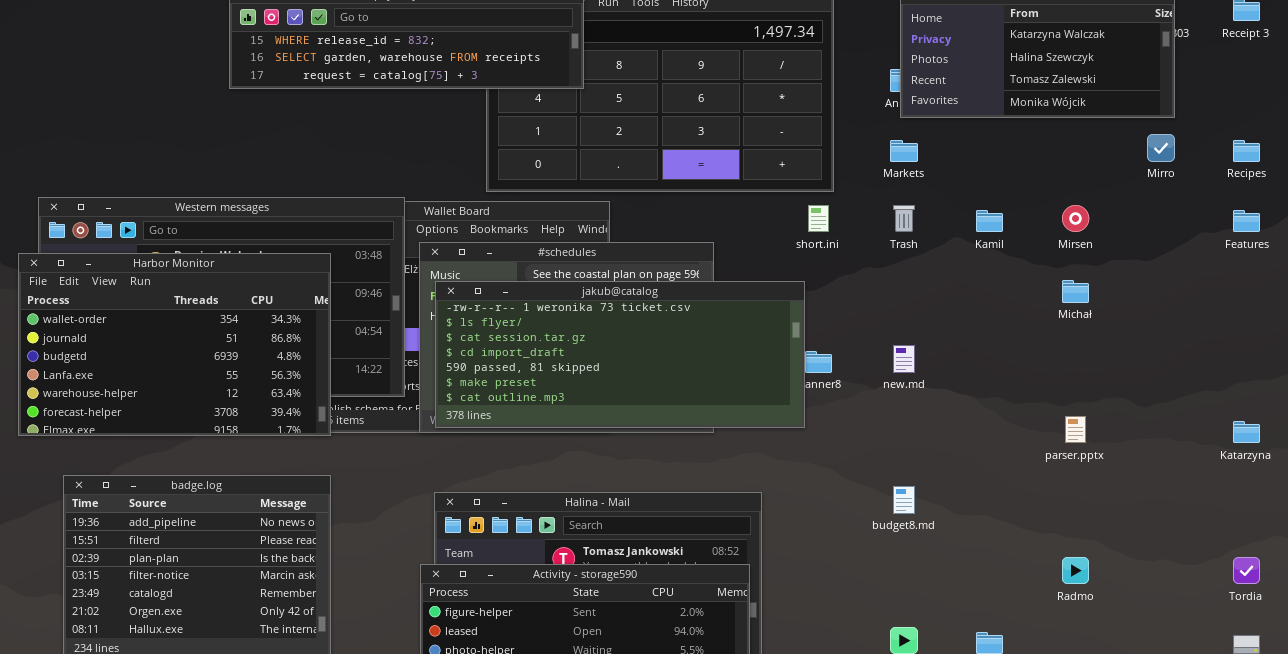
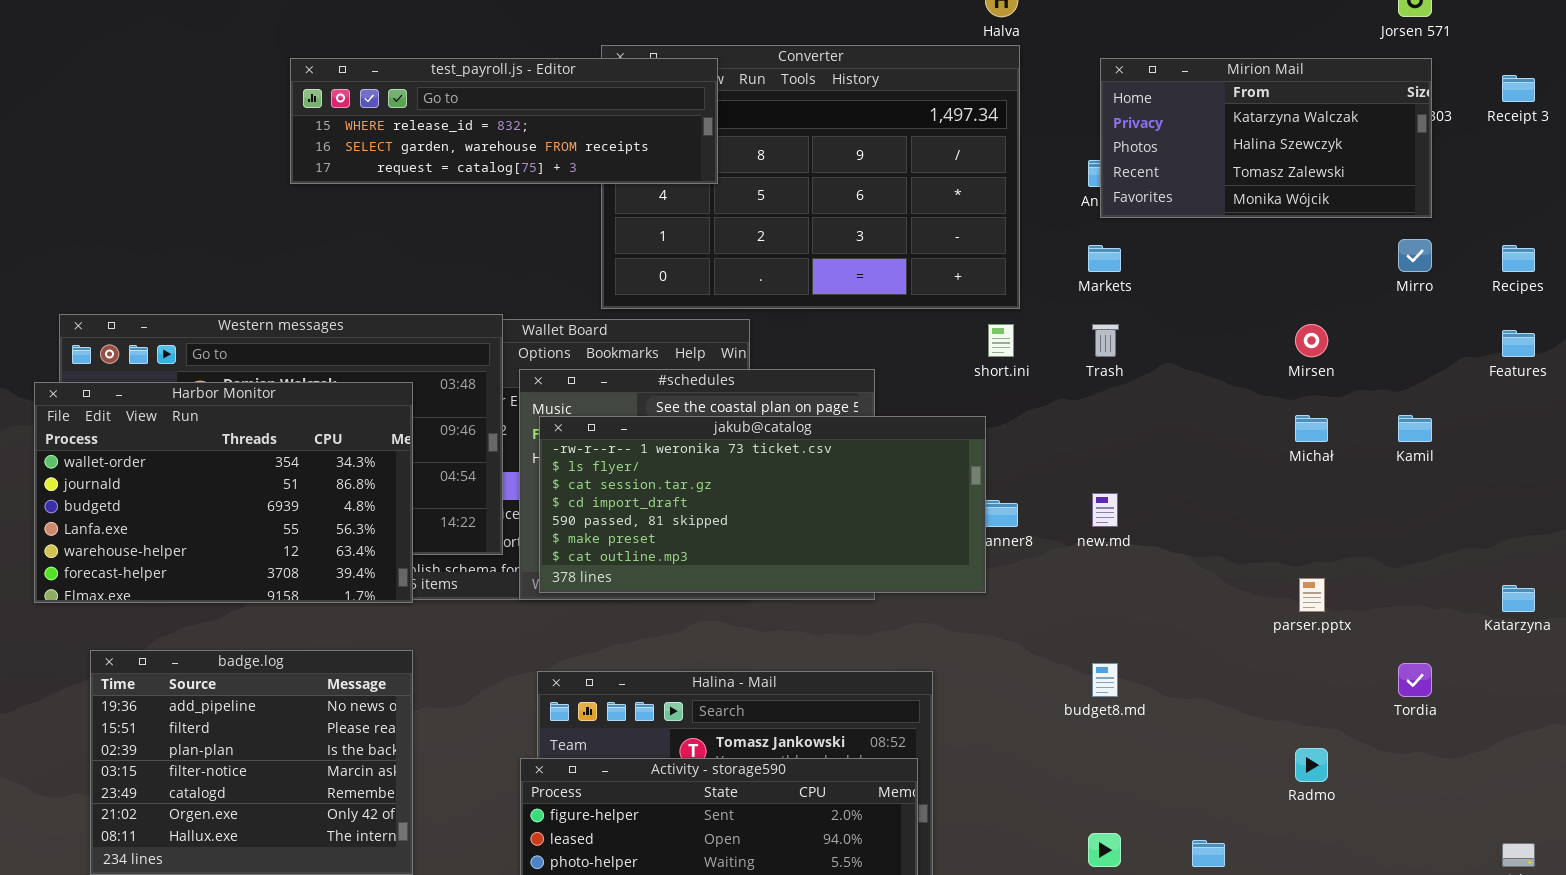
Kamil: [976,210,1003,232] -> [1398,415,1432,442], moved
Tordia: [1233,557,1260,584] -> [1398,663,1432,697], moved

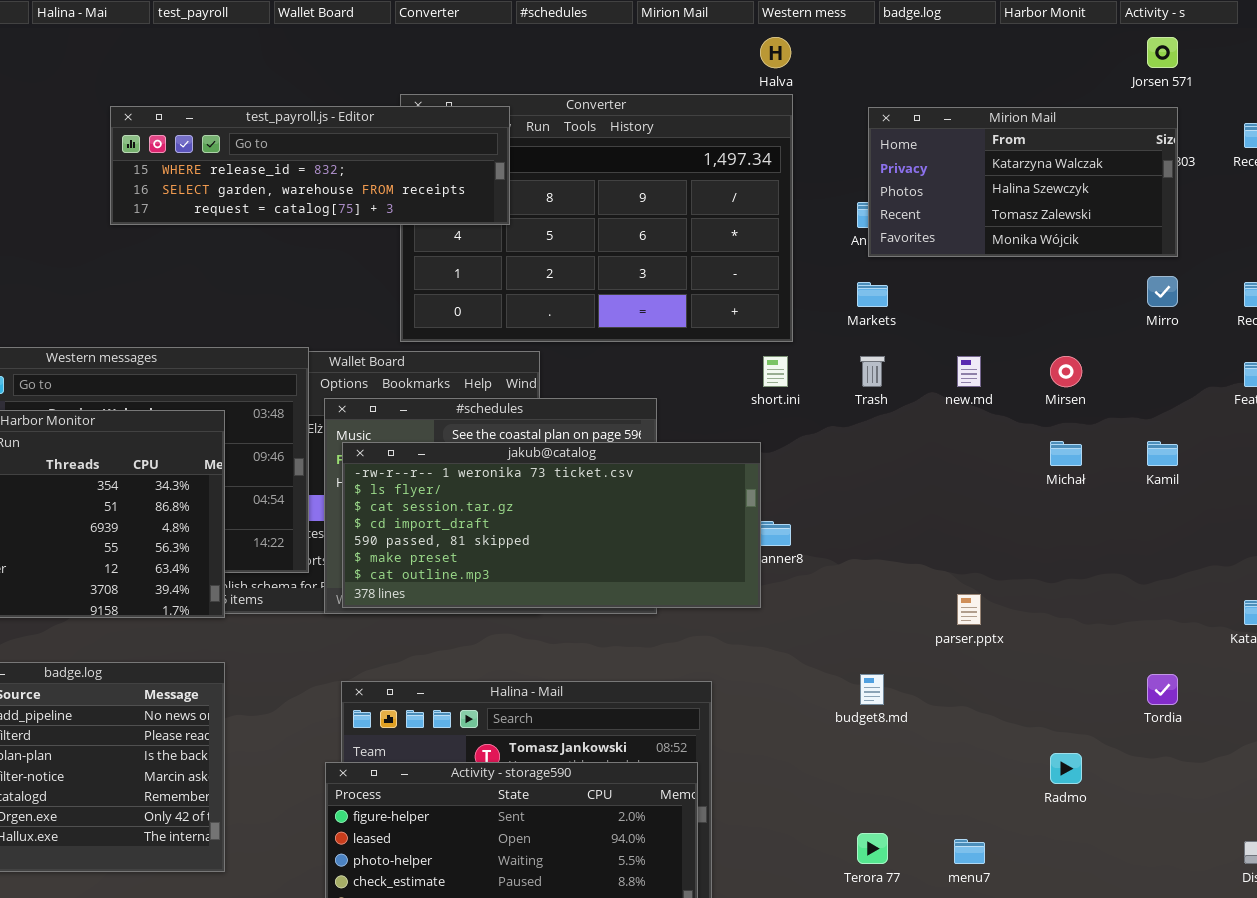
new.md: [1092,493,1118,527] -> [957,356,981,387], moved
parser.pptx: [1299,578,1325,612] -> [957,594,981,625], moved

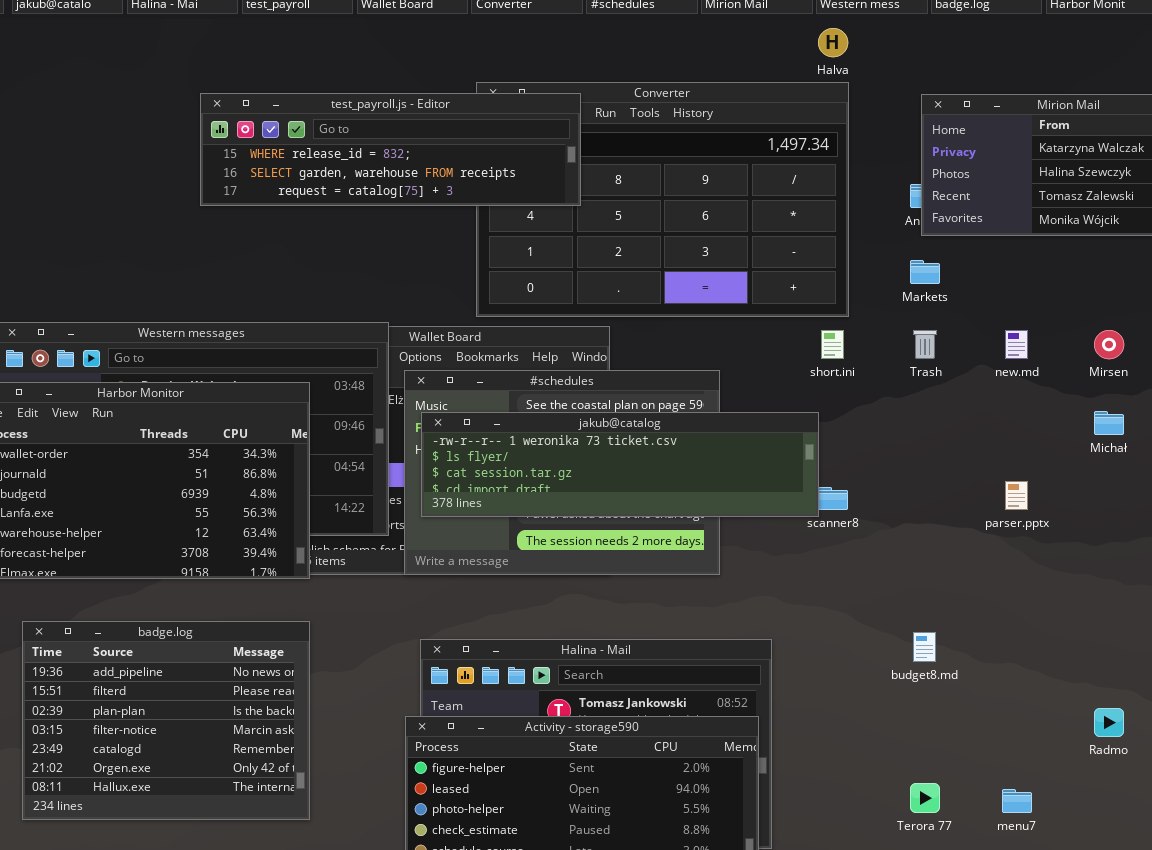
jakub@catalog: [342,442,761,608] -> [421,412,819,517], resized
parser.pptx: [957,594,981,625] -> [1005,481,1028,510], moved

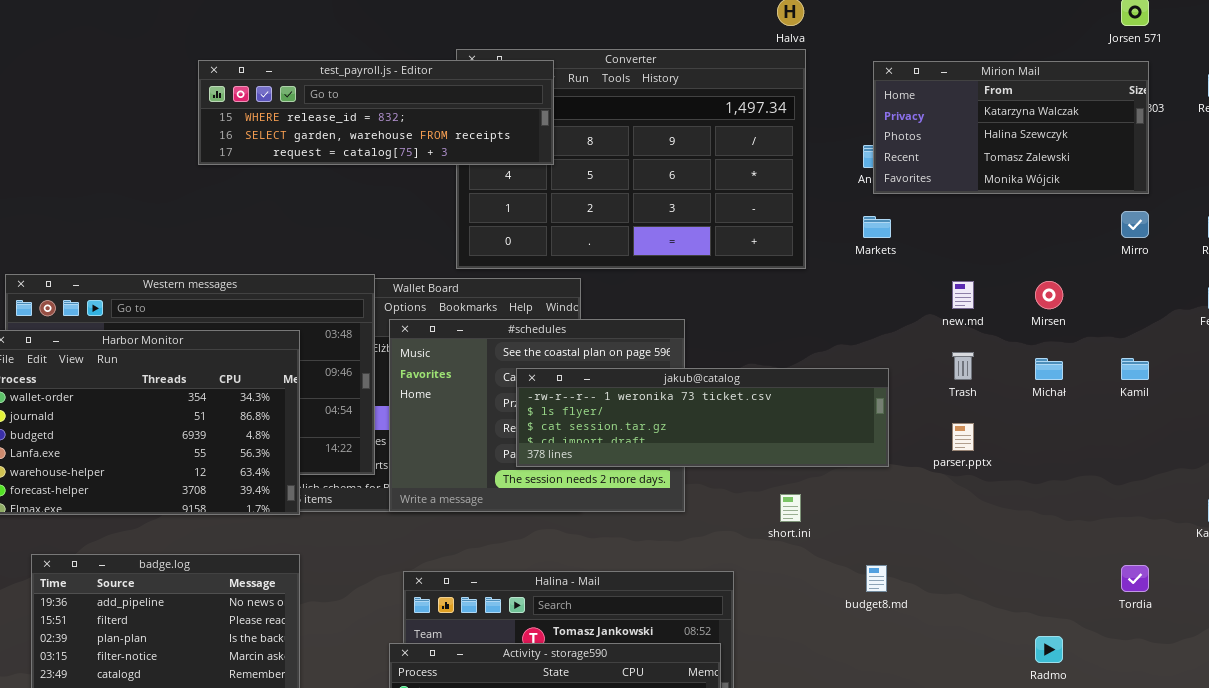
short.ini: [821,330,844,359] -> [780,494,801,522], moved
Trash: [913,330,937,359] -> [952,352,974,380], moved
jakub@catalog: [421,412,819,517] -> [516,368,889,467], moved

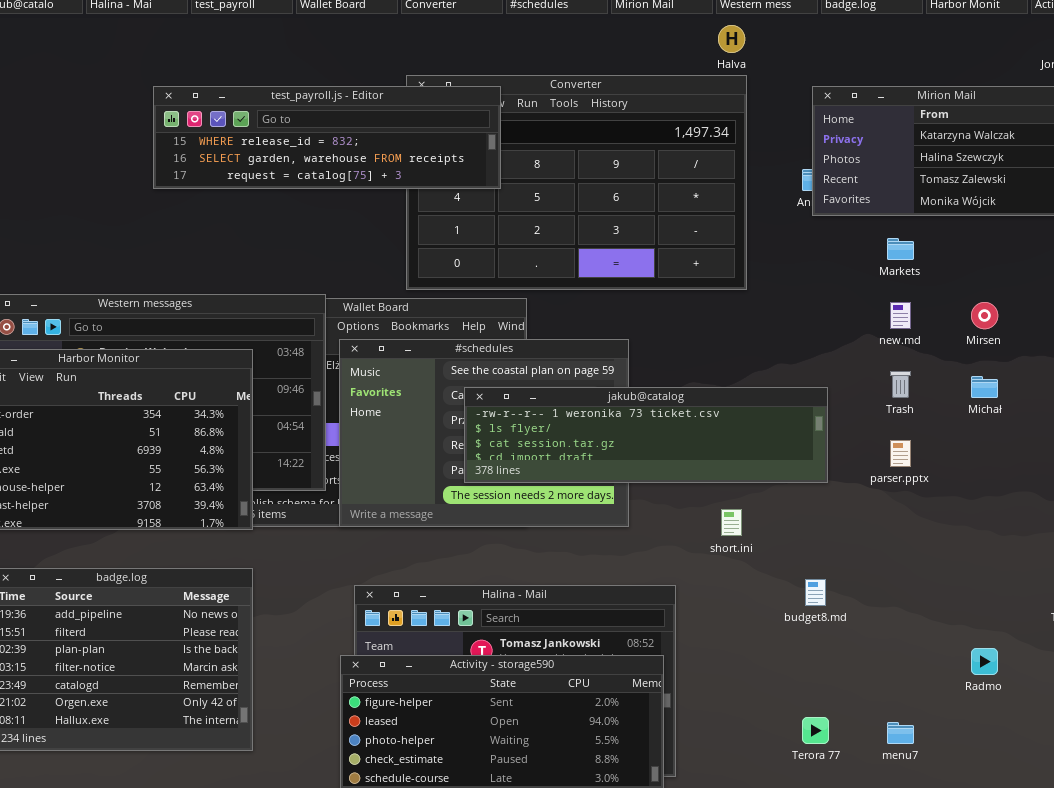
Markets: [863,216,891,238] -> [887,238,914,260], moved

